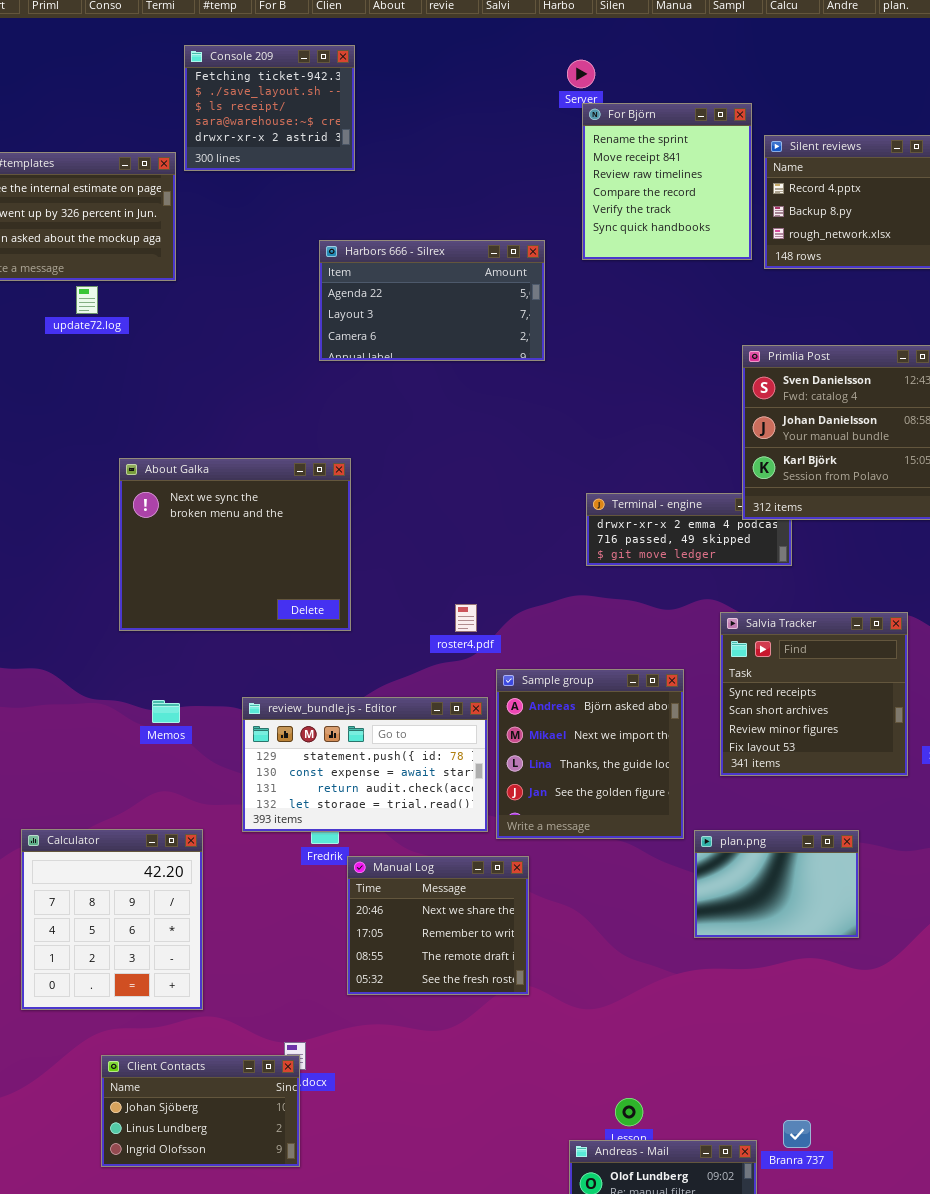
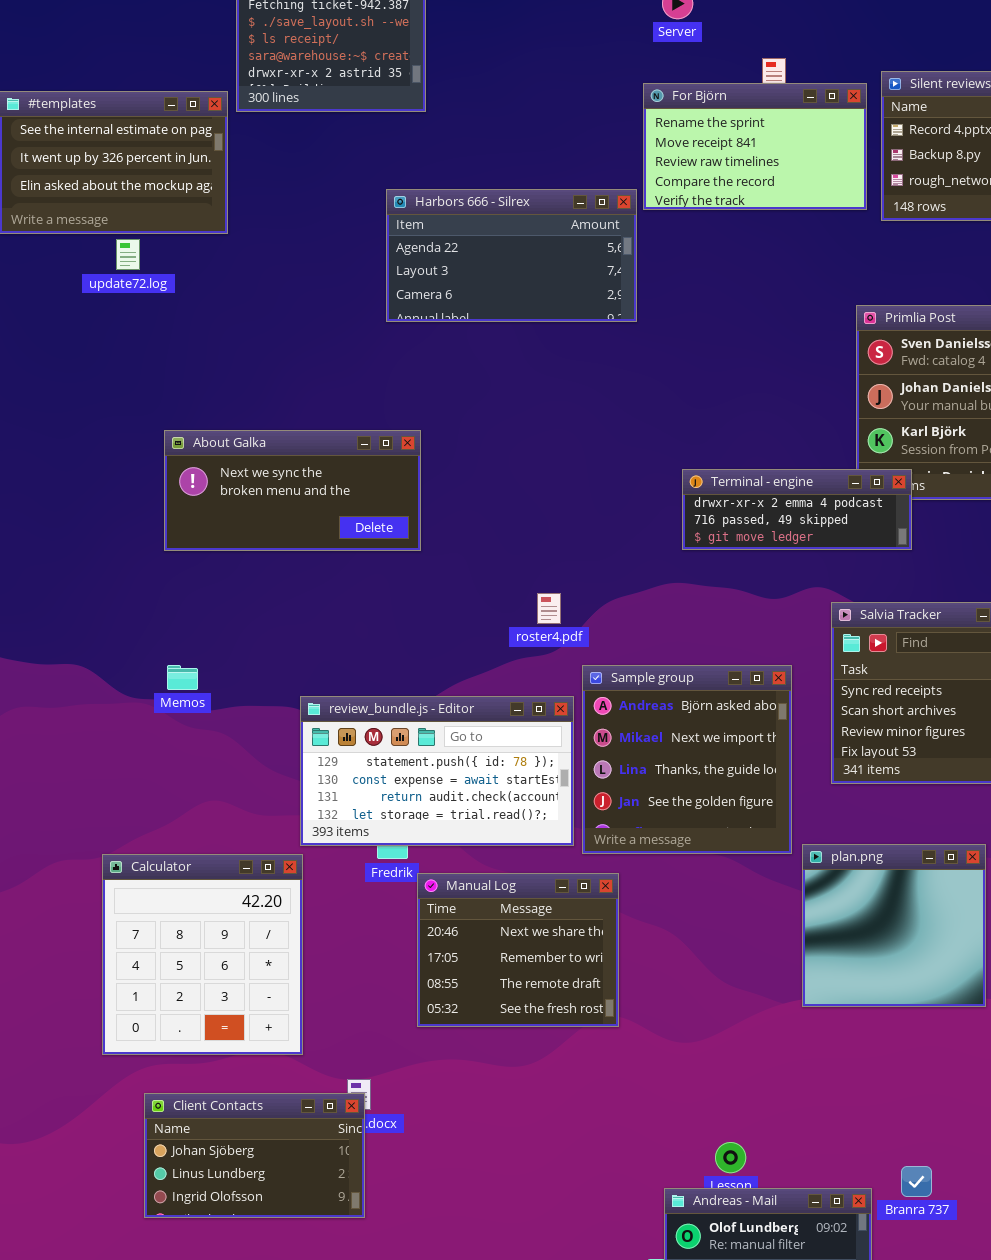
For Björn: [582,103,752,260] -> [643,83,867,210], resized
About Galka: [119,458,351,631] -> [164,430,421,551], resized
Terminal - engine: [586,493,792,566] -> [682,469,912,550], raised
Memos: [152,700,180,723] -> [167,665,198,690], moved
Calculator: [21,829,203,1010] -> [102,854,303,1055], moved
plan.png: [694,830,859,938] -> [802,844,986,1007], resized

